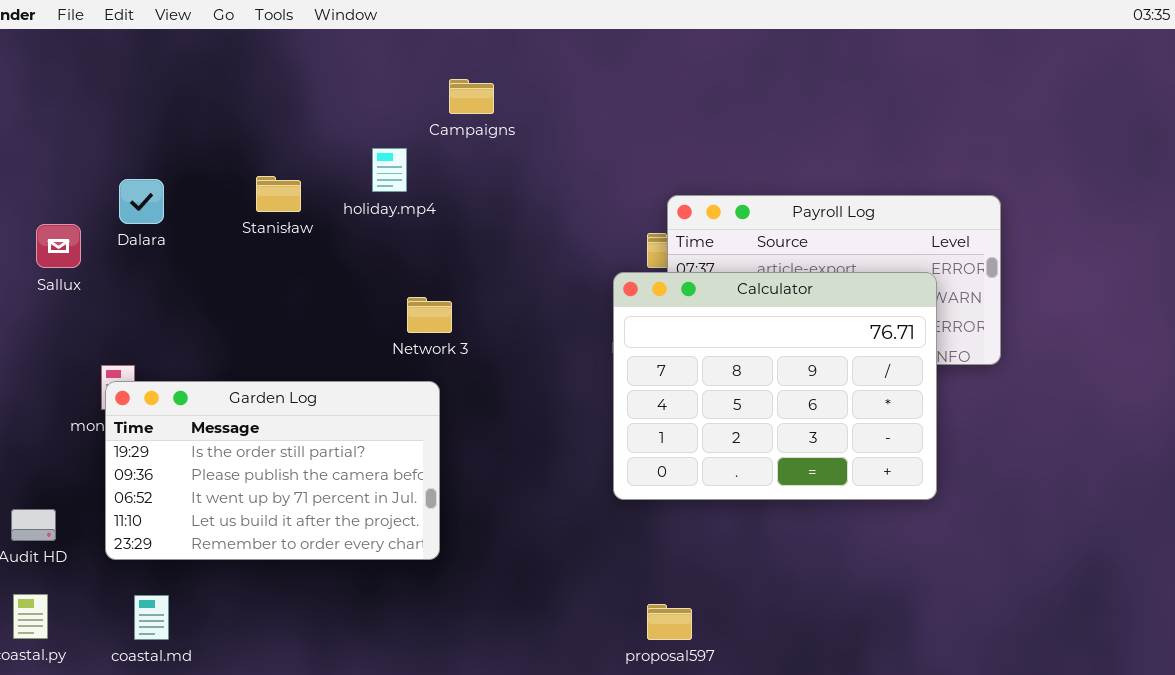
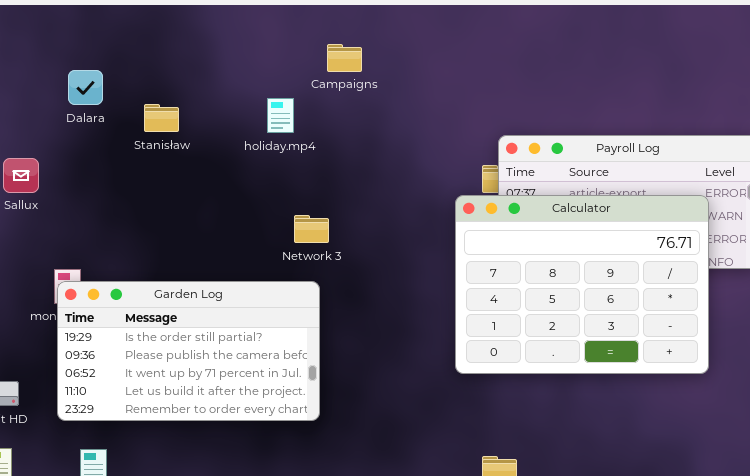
Stanisław: [256,176,301,212] -> [144,104,179,132], moved
Dalara: [119,179,164,224] -> [68,70,103,105], moved

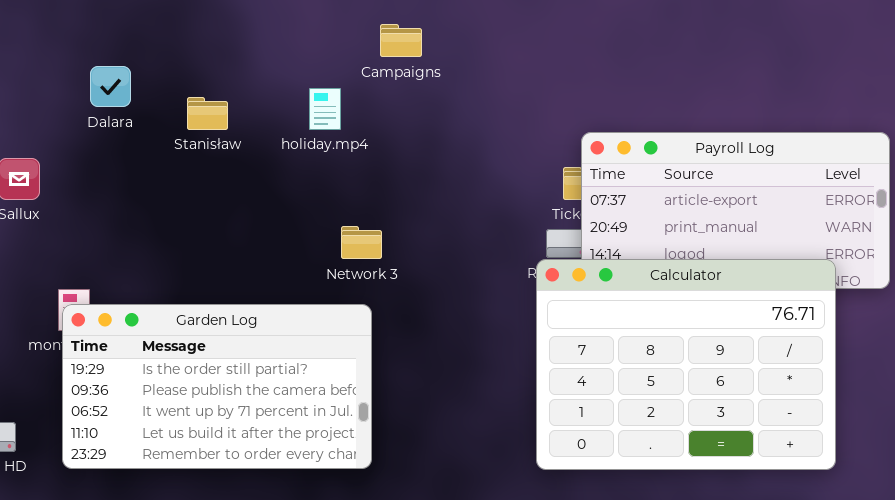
Dalara: [68,70,103,105] -> [90,66,131,107], moved
Stanisław: [144,104,179,132] -> [187,97,228,130], moved
Calculator: [455,195,709,374] -> [536,259,836,470], moved

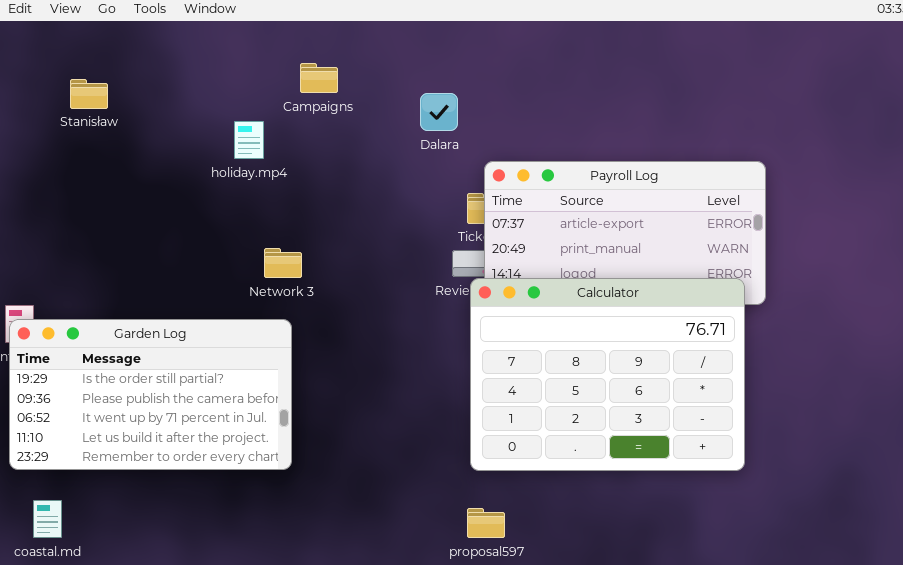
Dalara: [90,66,131,107] -> [420,93,458,131], moved
Stanisław: [187,97,228,130] -> [70,79,108,109], moved
Calculator: [536,259,836,470] -> [470,278,745,471], moved

